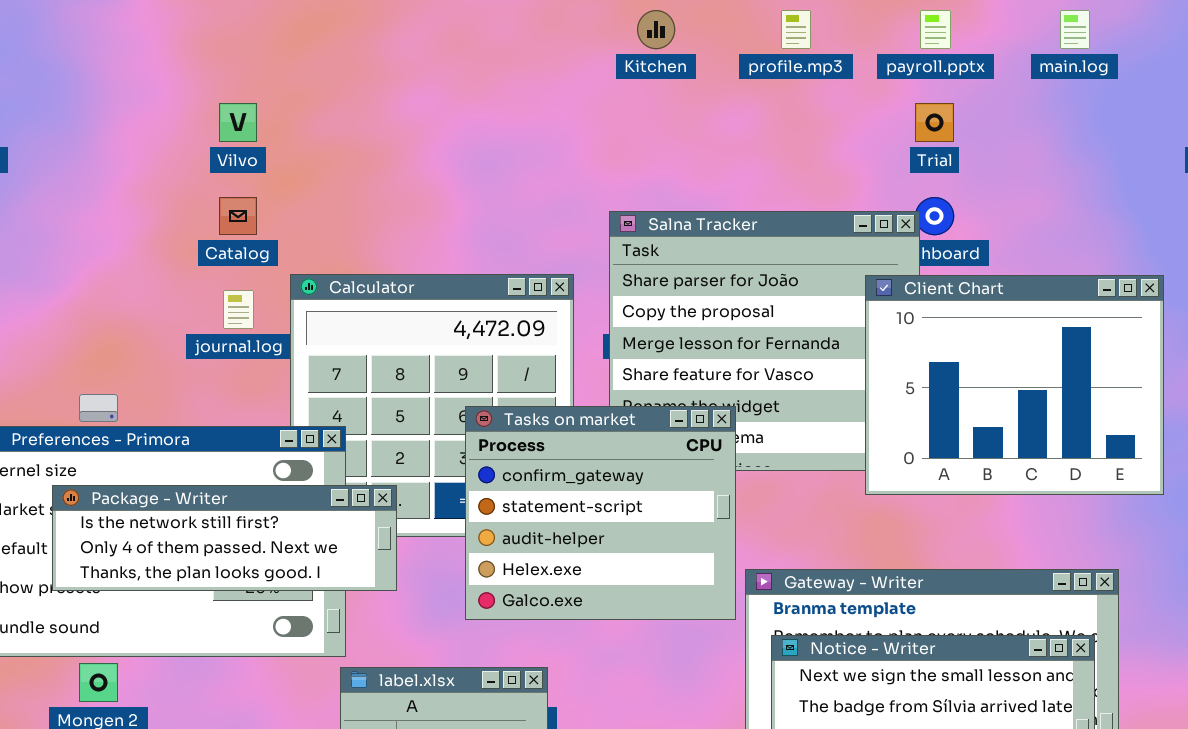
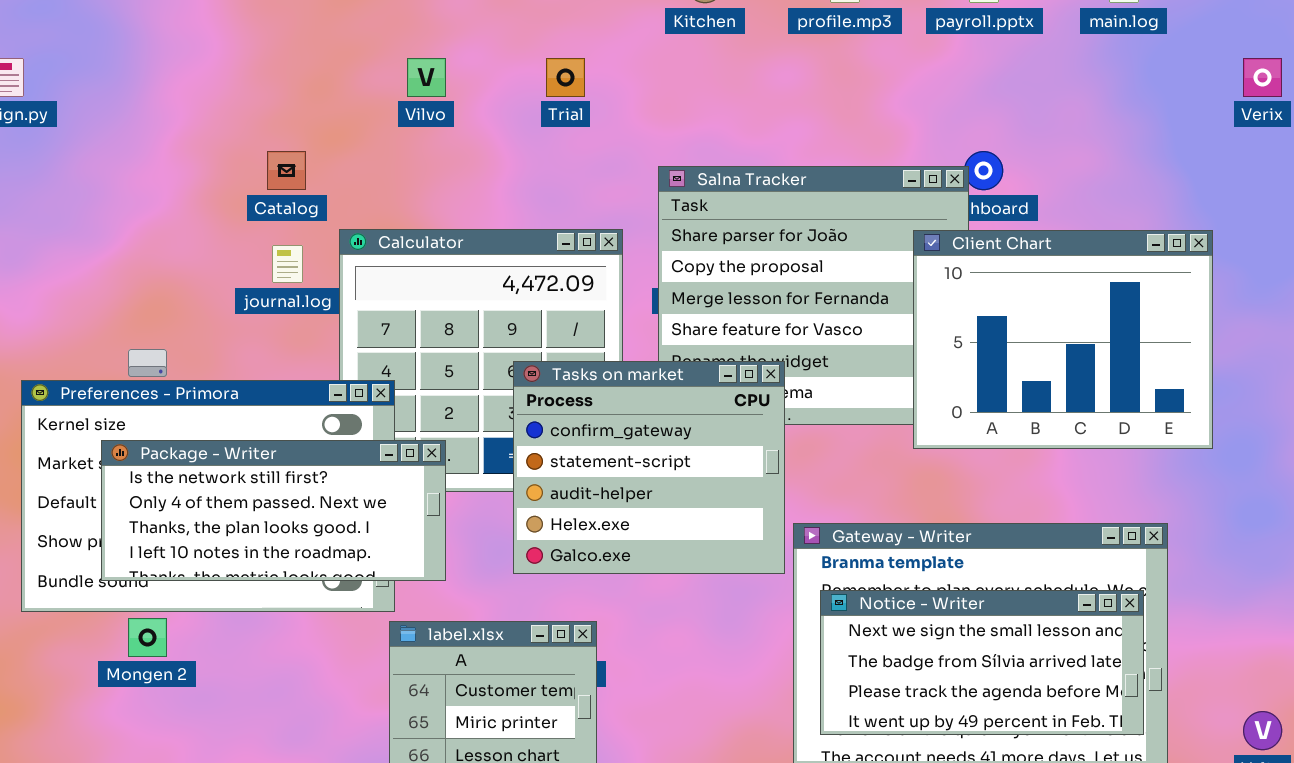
Vilvo: [219,103,257,142] -> [407,58,446,97], moved
Trial: [915,103,954,142] -> [546,58,585,97], moved
Package - Writer: [52,485,397,591] -> [101,440,446,581], resized

